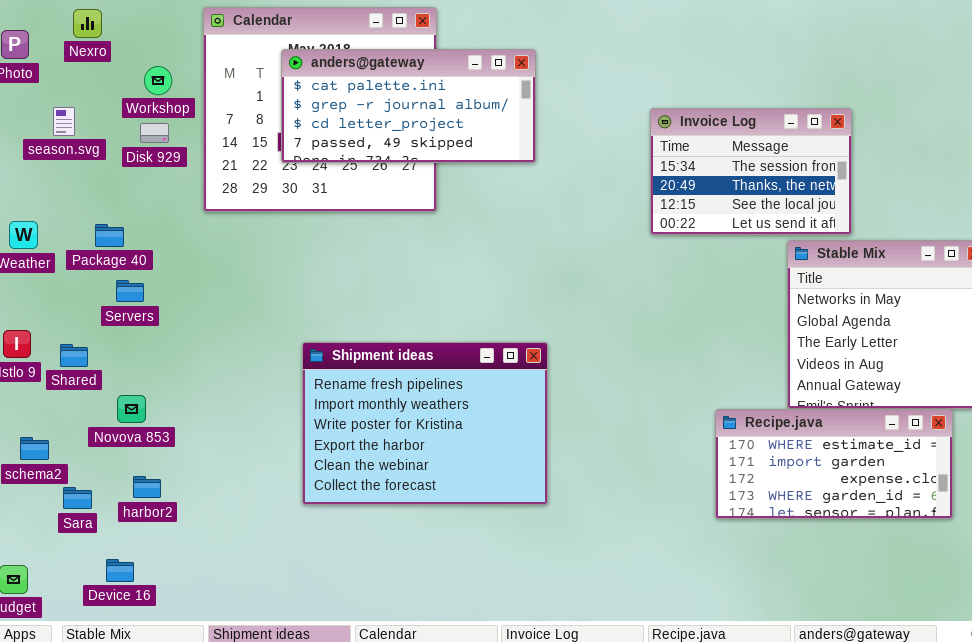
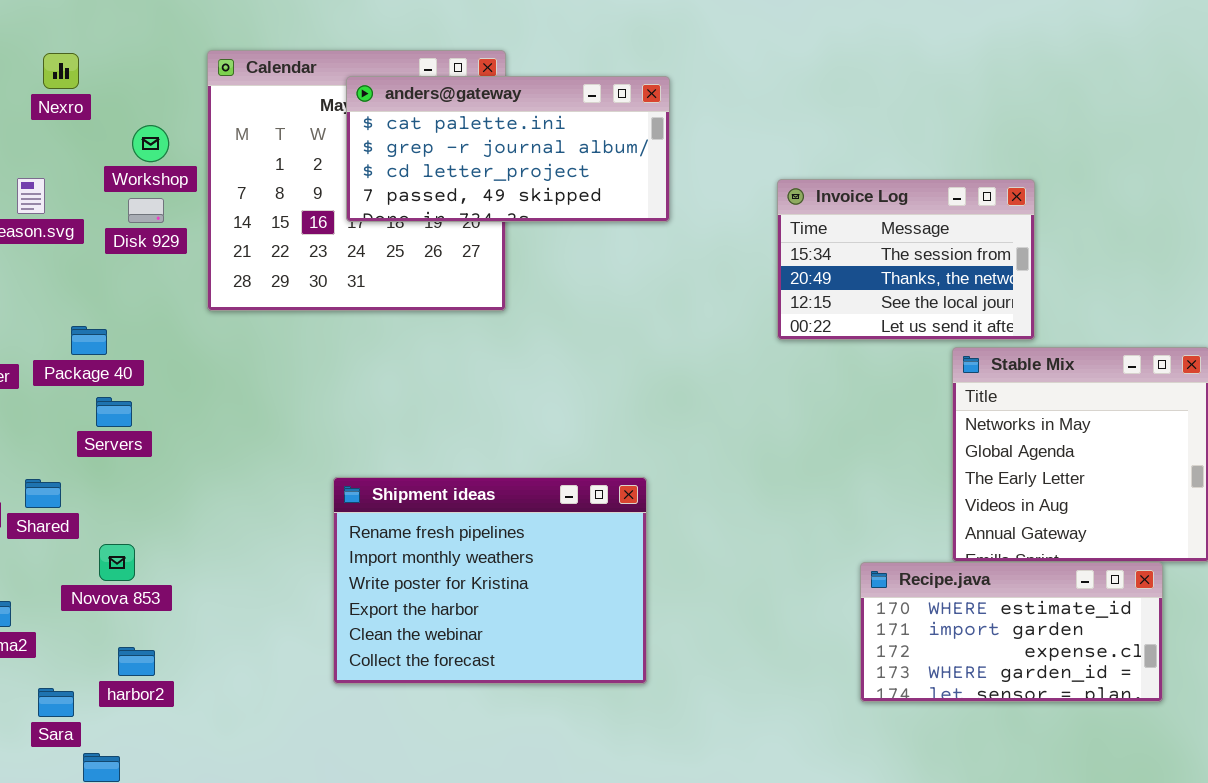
anders@gateway: [281,49,536,163] -> [346,76,670,222], moved
Sara: [63,487,92,509] -> [38,688,74,717], moved

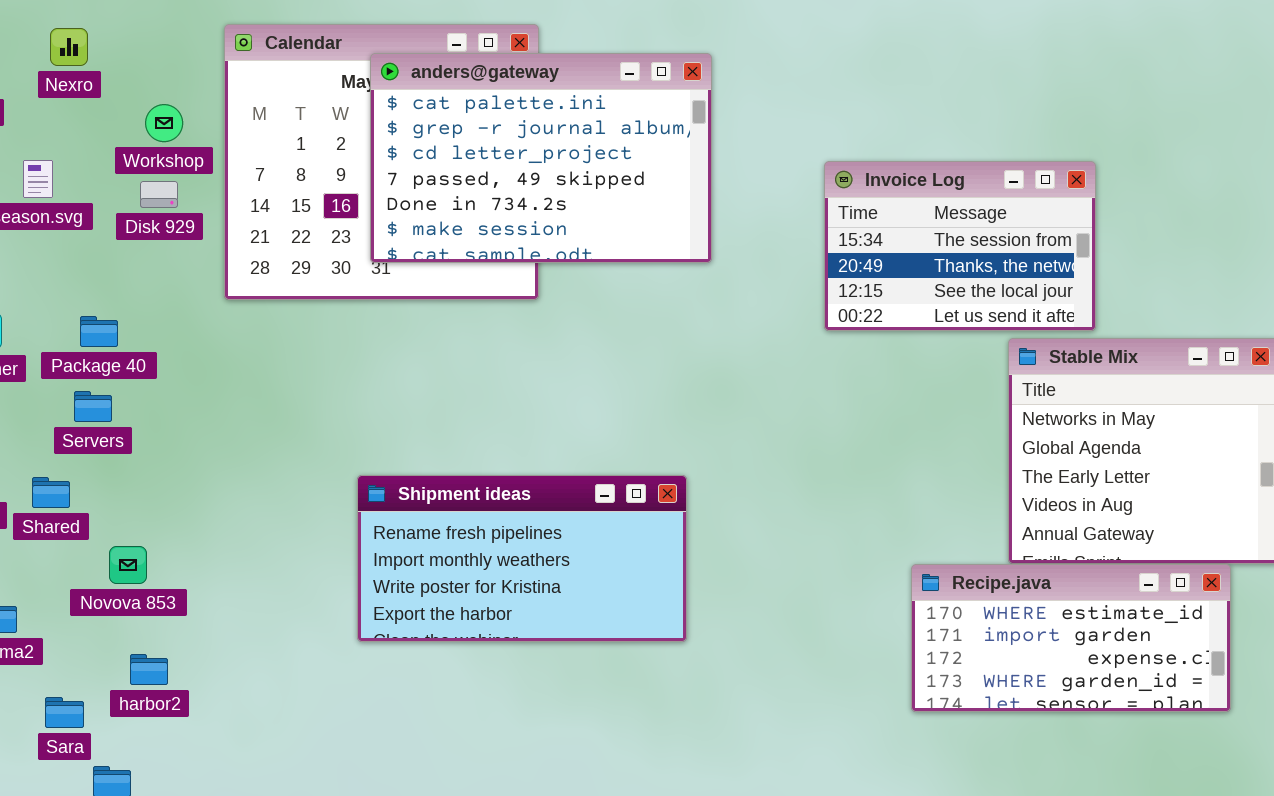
anders@gateway: [346,76,670,222] -> [370,53,712,263], resized
Servers: [96,397,132,427] -> [74,391,112,422], moved
Shipment ideas: [333,477,647,684] -> [357,475,687,642], resized

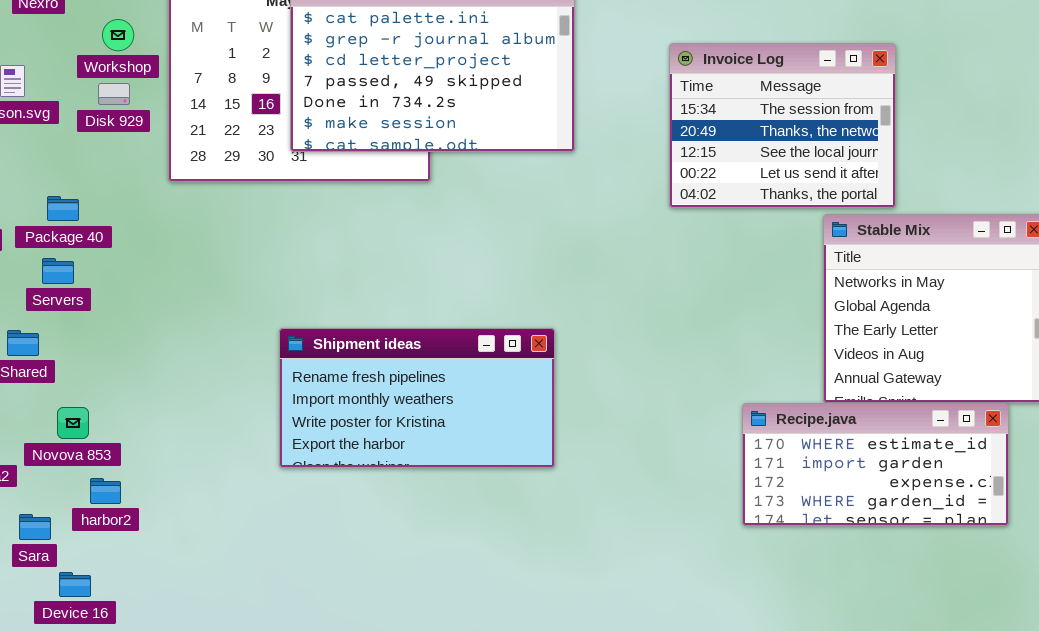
Invoice Log: [824,161,1096,331] -> [669,43,896,208], resized
Novova 853: [109,546,147,584] -> [57,407,89,439], moved

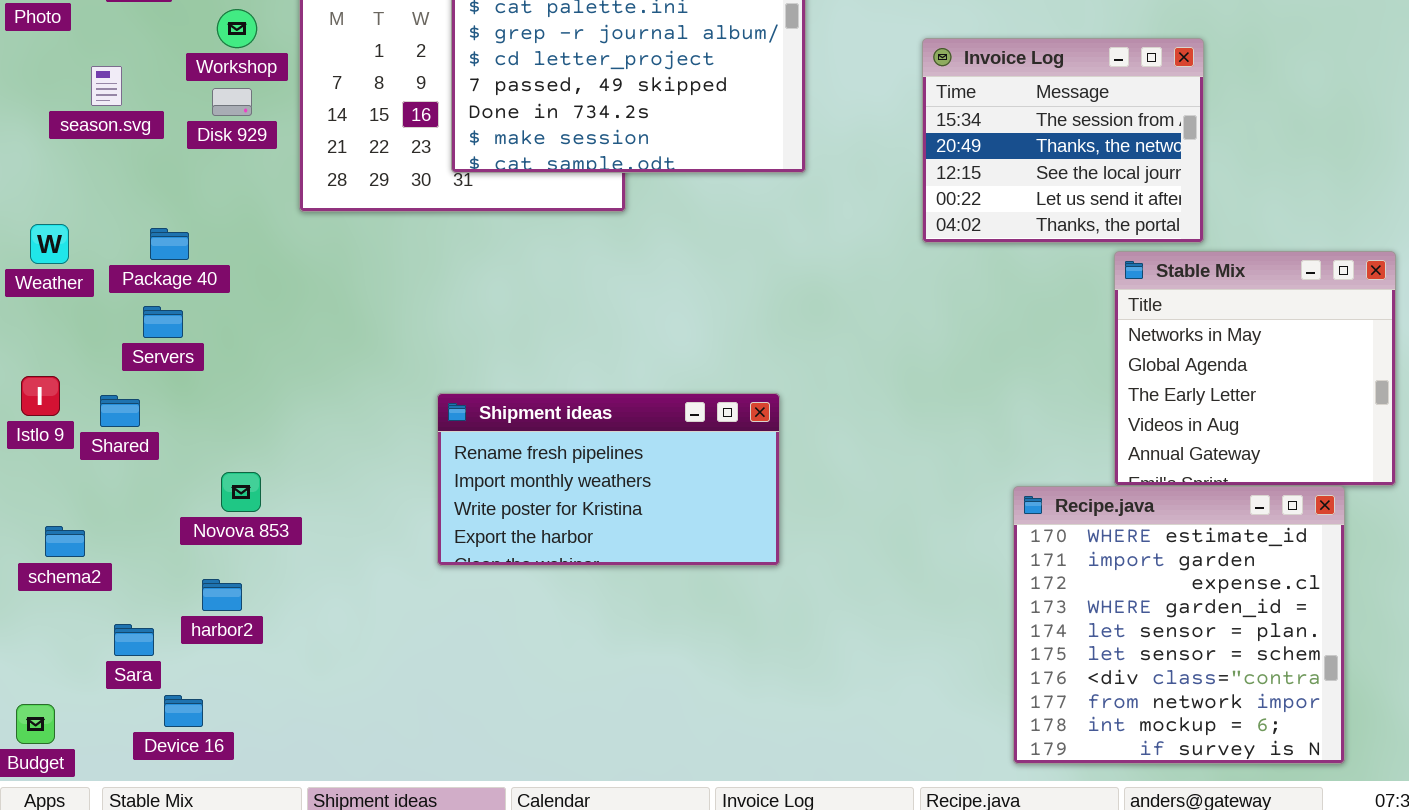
Recipe.java: [742,403,1009,526] -> [1013,486,1345,764], resized
Novova 853: [57,407,89,439] -> [221,472,261,512], moved

